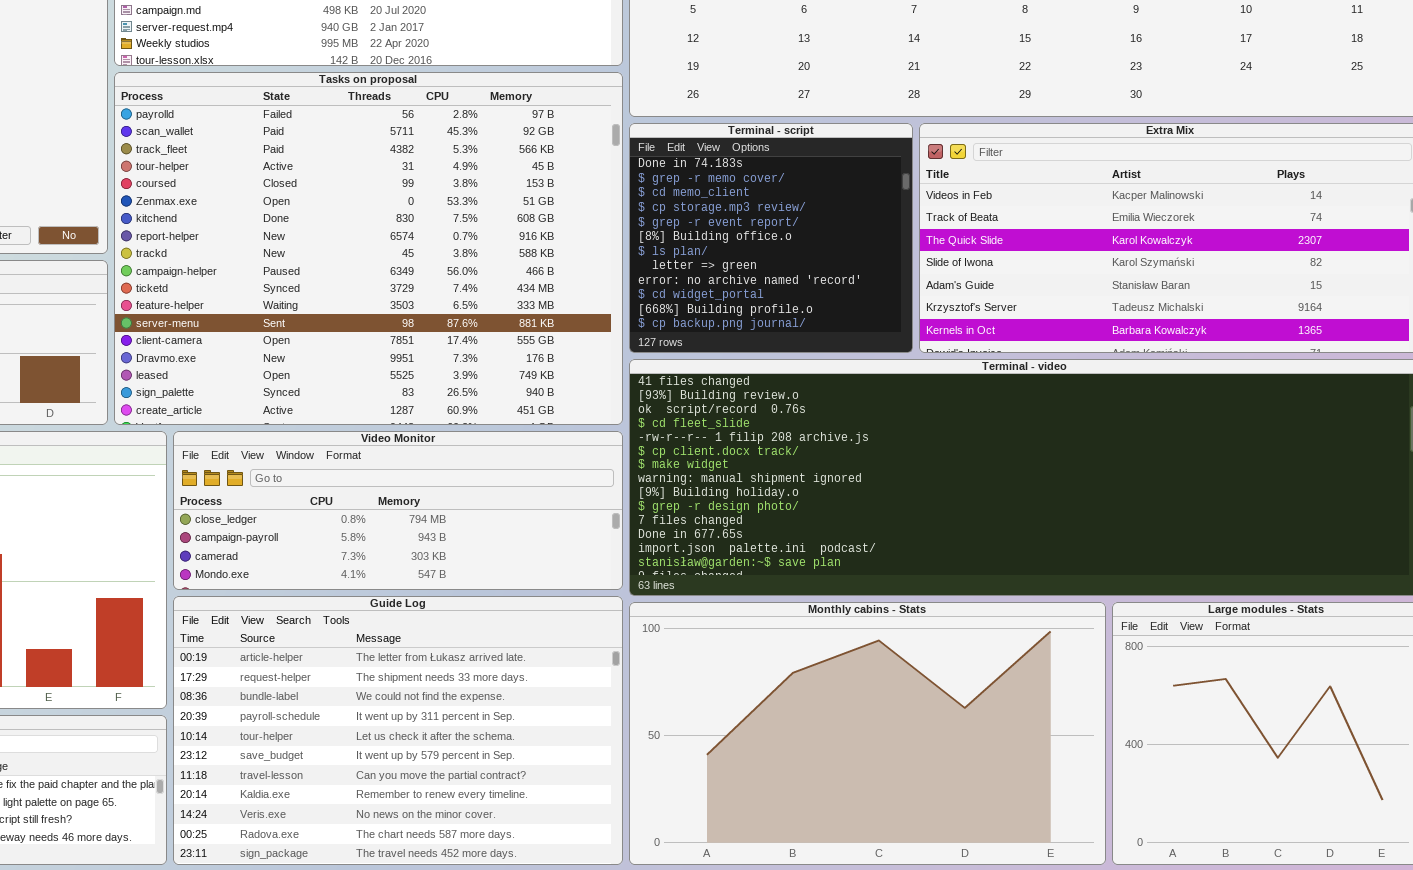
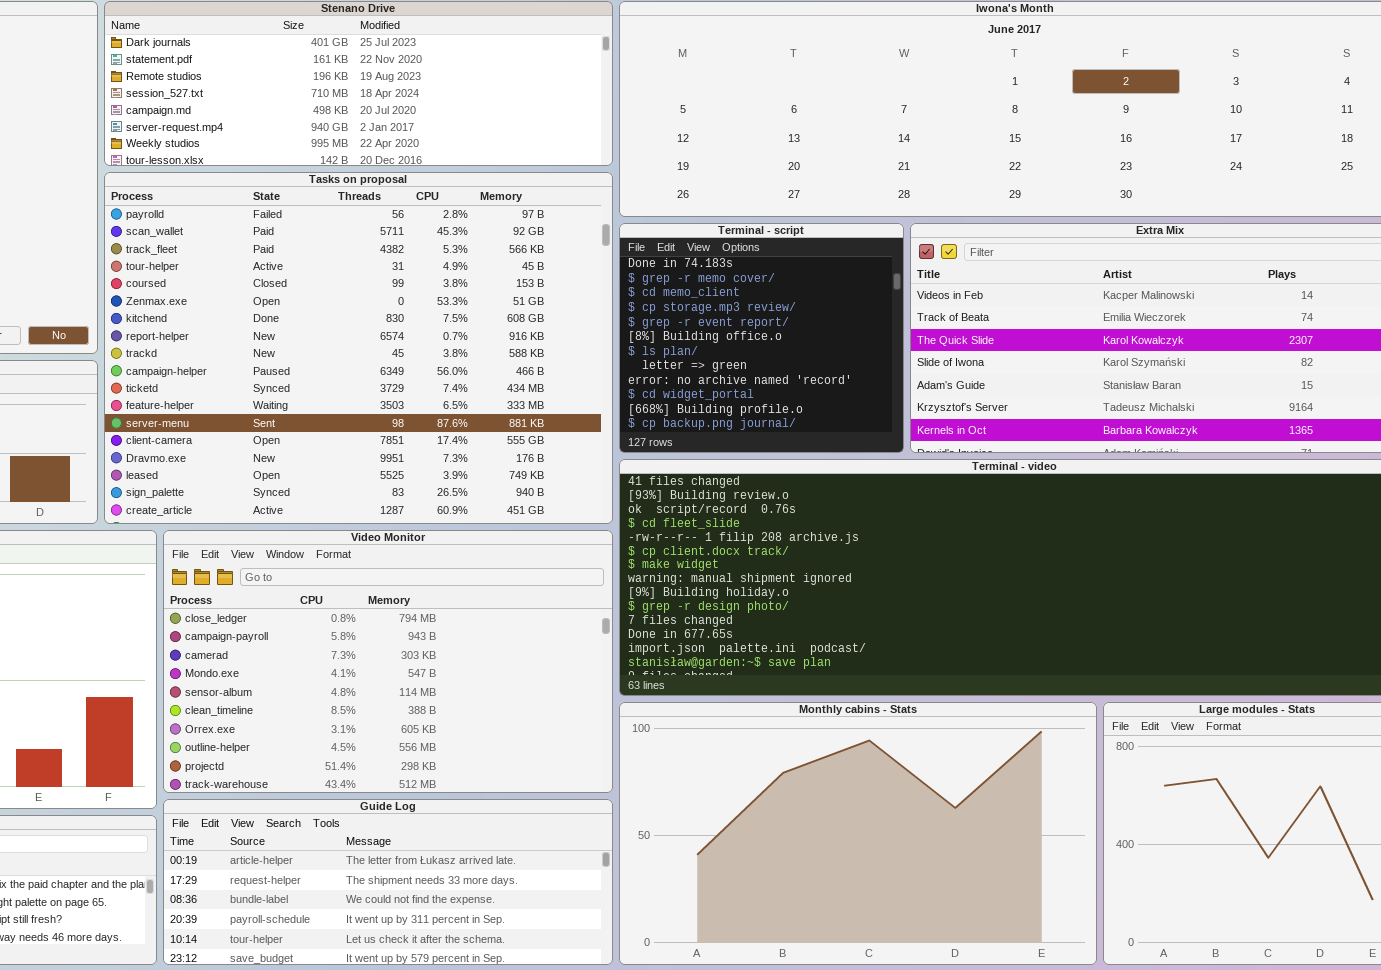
Video Monitor: [173,431,623,590] -> [163,530,613,793], resized
Guide Log: [173,596,623,865] -> [163,799,613,965], resized

